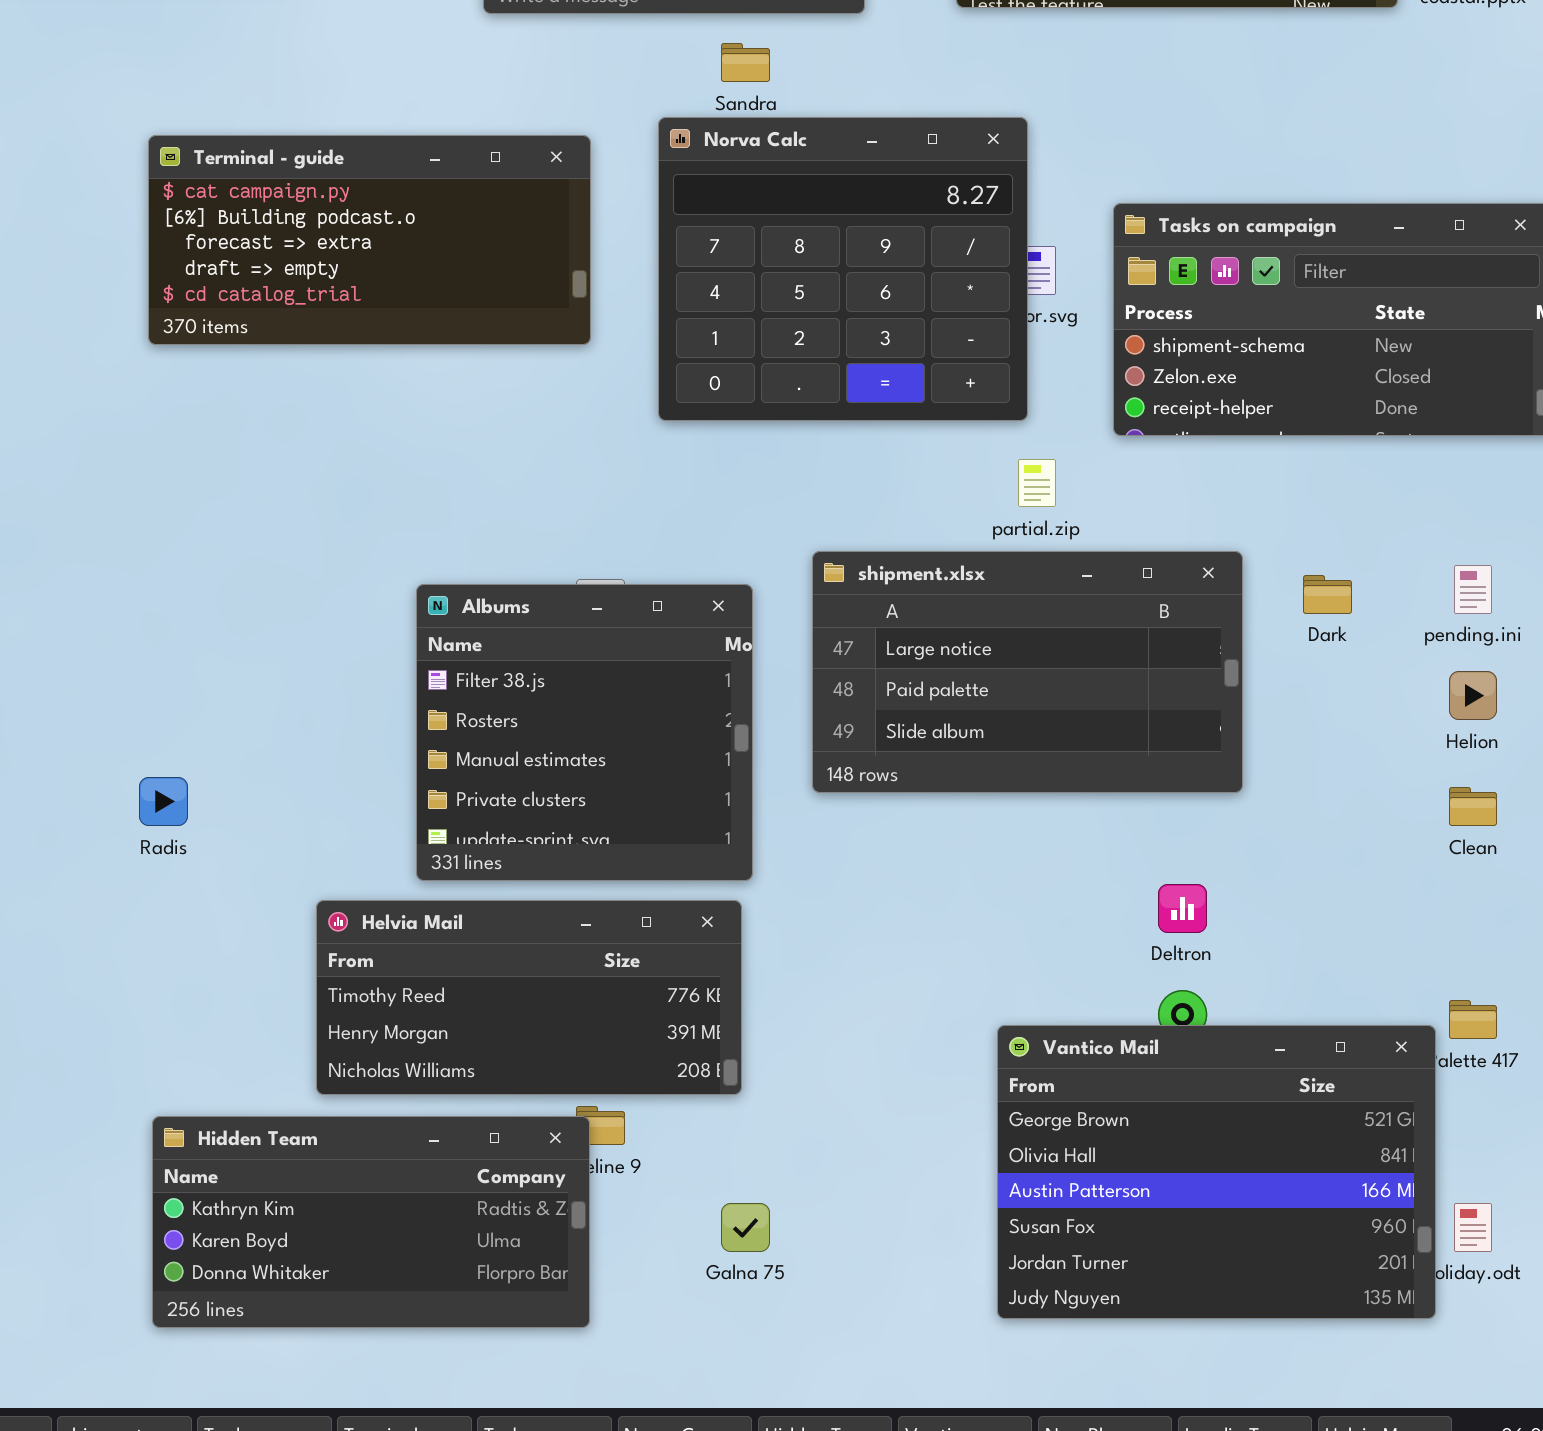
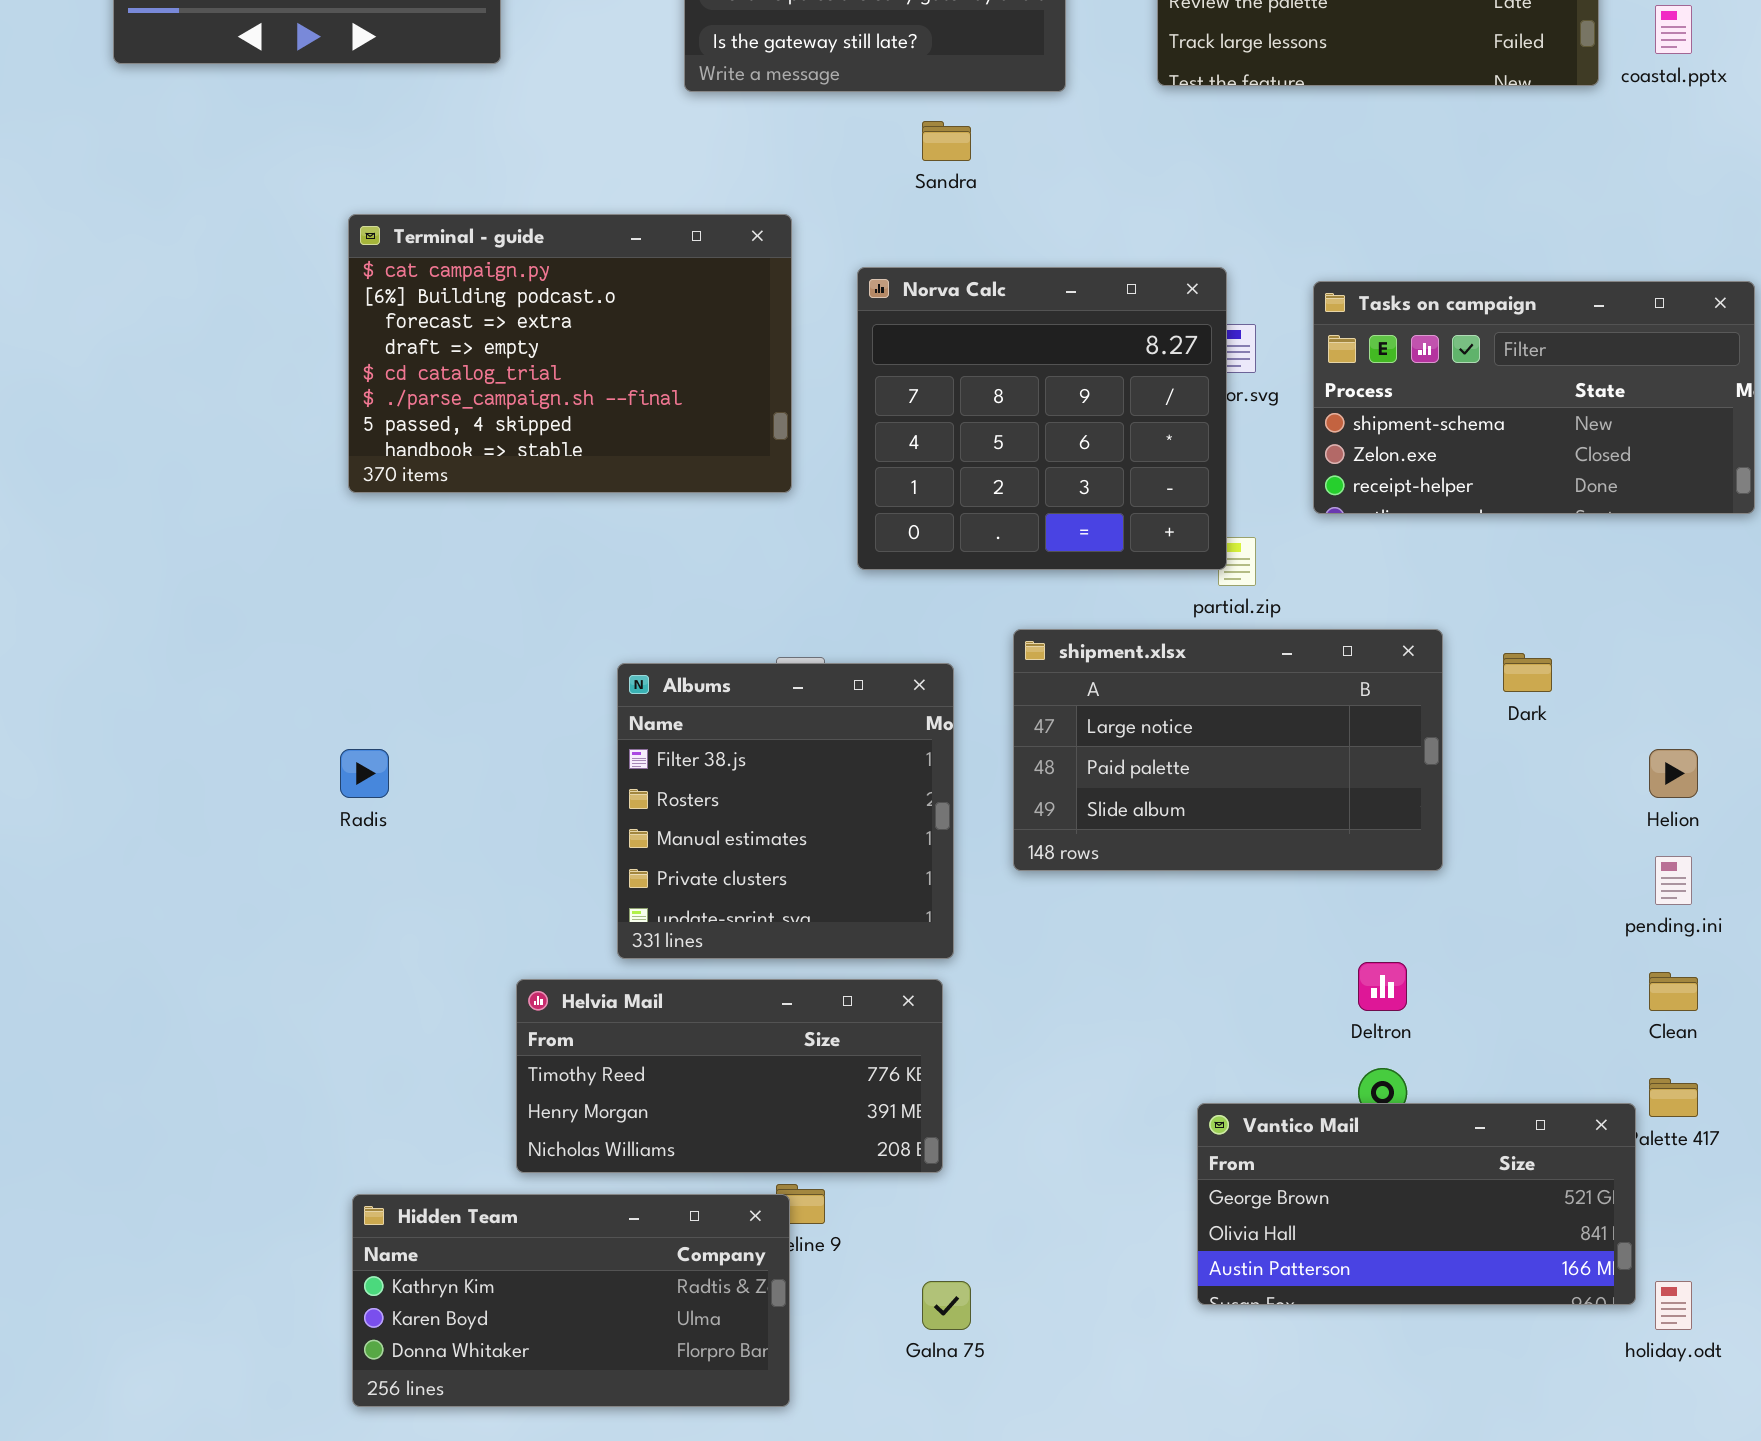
Norva Calc: [658,117,1028,421] -> [857,267,1227,570], moved
Terminal - guide: [148,135,591,345] -> [348,214,792,493], resized
pending.ini: [1454,565,1492,614] -> [1655,856,1692,905], moved
Radis: [139,777,188,826] -> [340,749,389,798], moved
Clean: [1449,787,1497,826] -> [1649,972,1698,1011], moved
Vantico Mail: [997,1025,1436,1319] -> [1197,1103,1636,1305], resized

